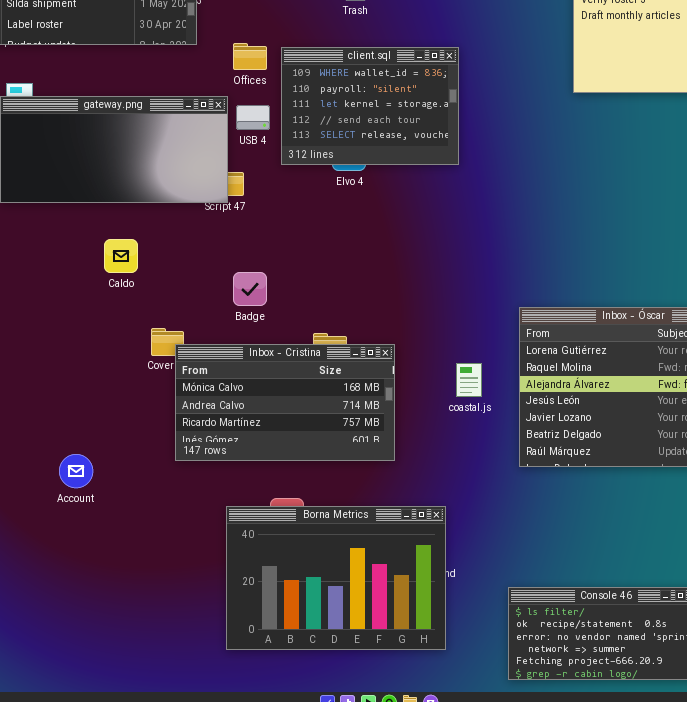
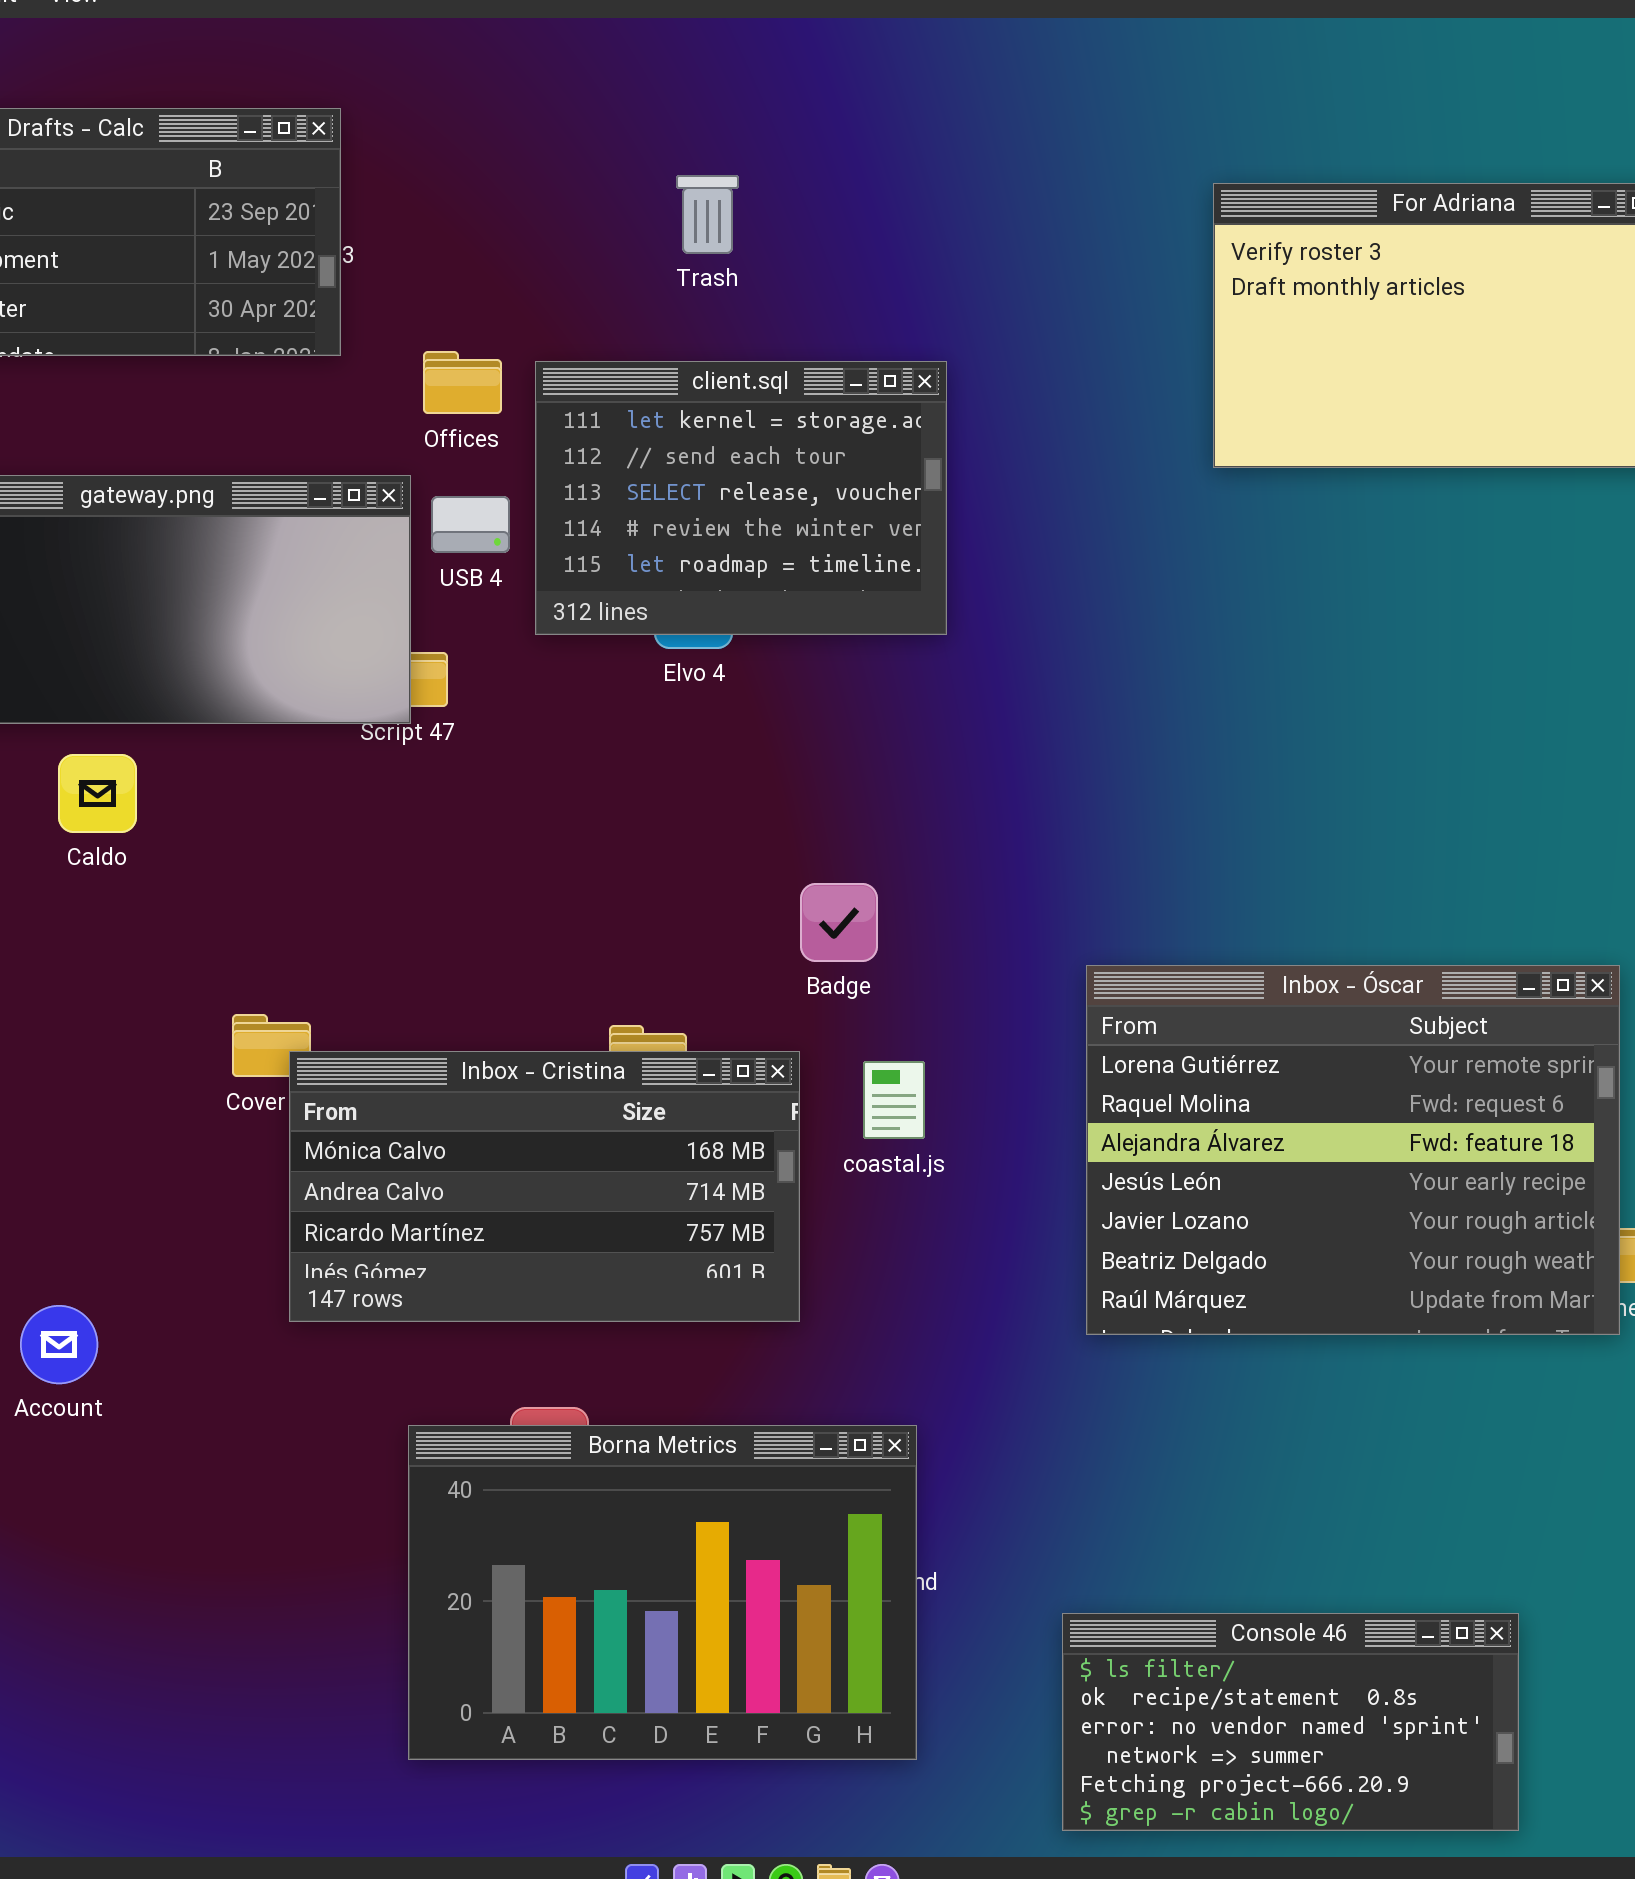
client.sql: [281,47,459,165] -> [535,361,947,635], scrolled down 2 rows
Caldo: [104,239,138,273] -> [58,754,137,833], moved
Badge: [233,272,267,306] -> [800,883,878,962], moved
coastal.js: [456,363,482,397] -> [863,1061,925,1139], moved

